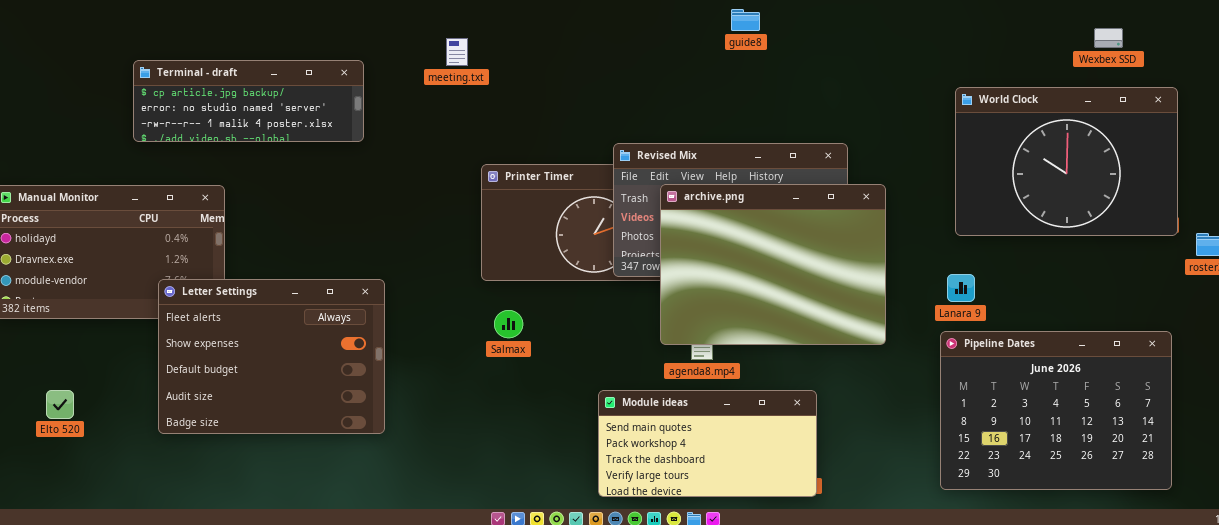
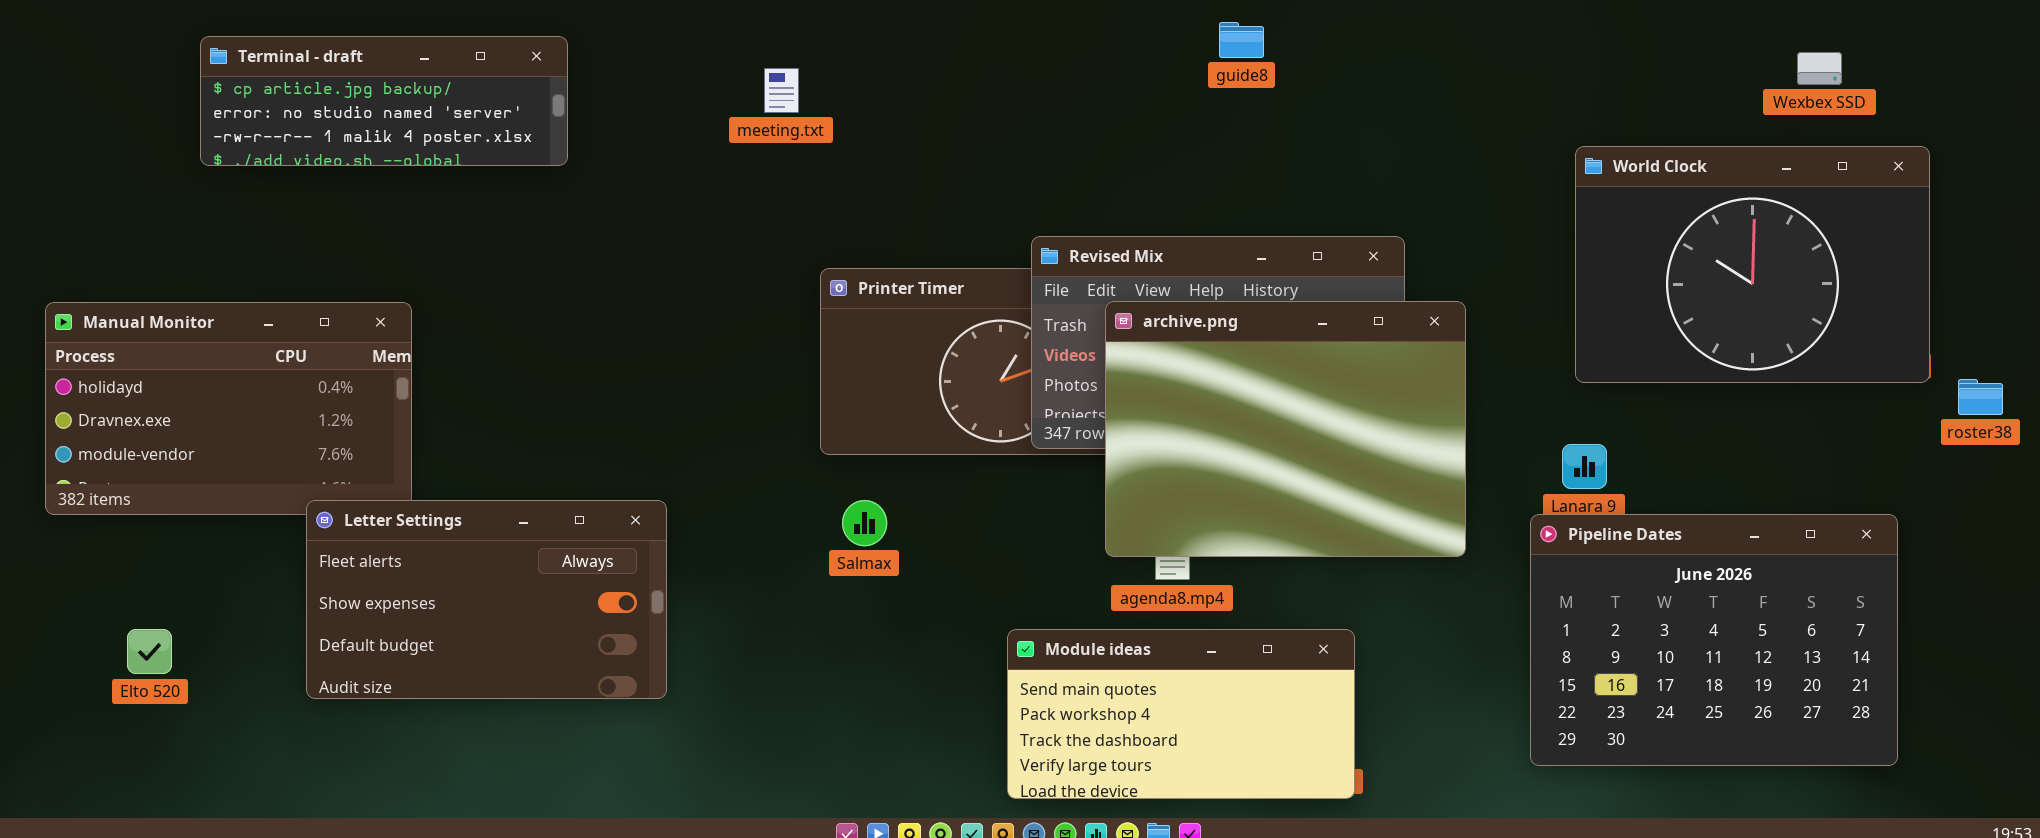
Terminal - draft: [133,60,364,142] -> [200,36,568,166], moved
Letter Settings: [158,279,385,434] -> [306,500,667,699], resized
Pipeline Dates: [940,331,1172,490] -> [1530,514,1898,766], moved

